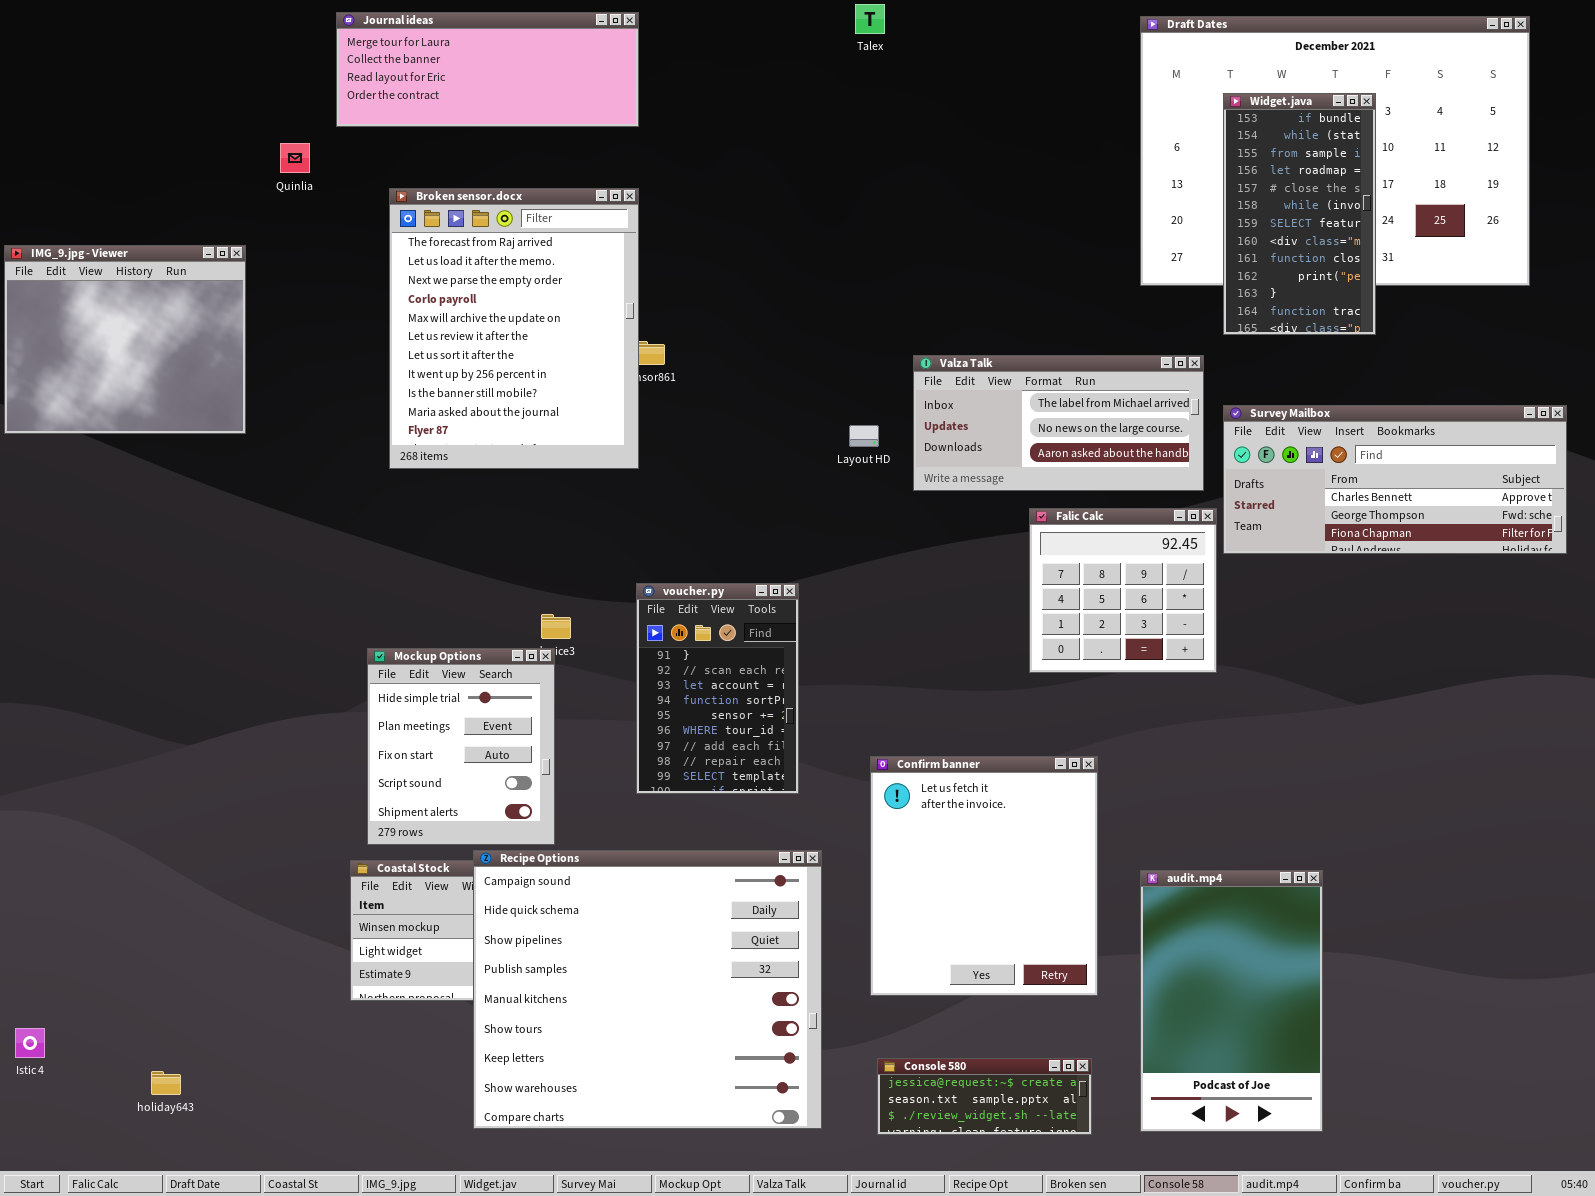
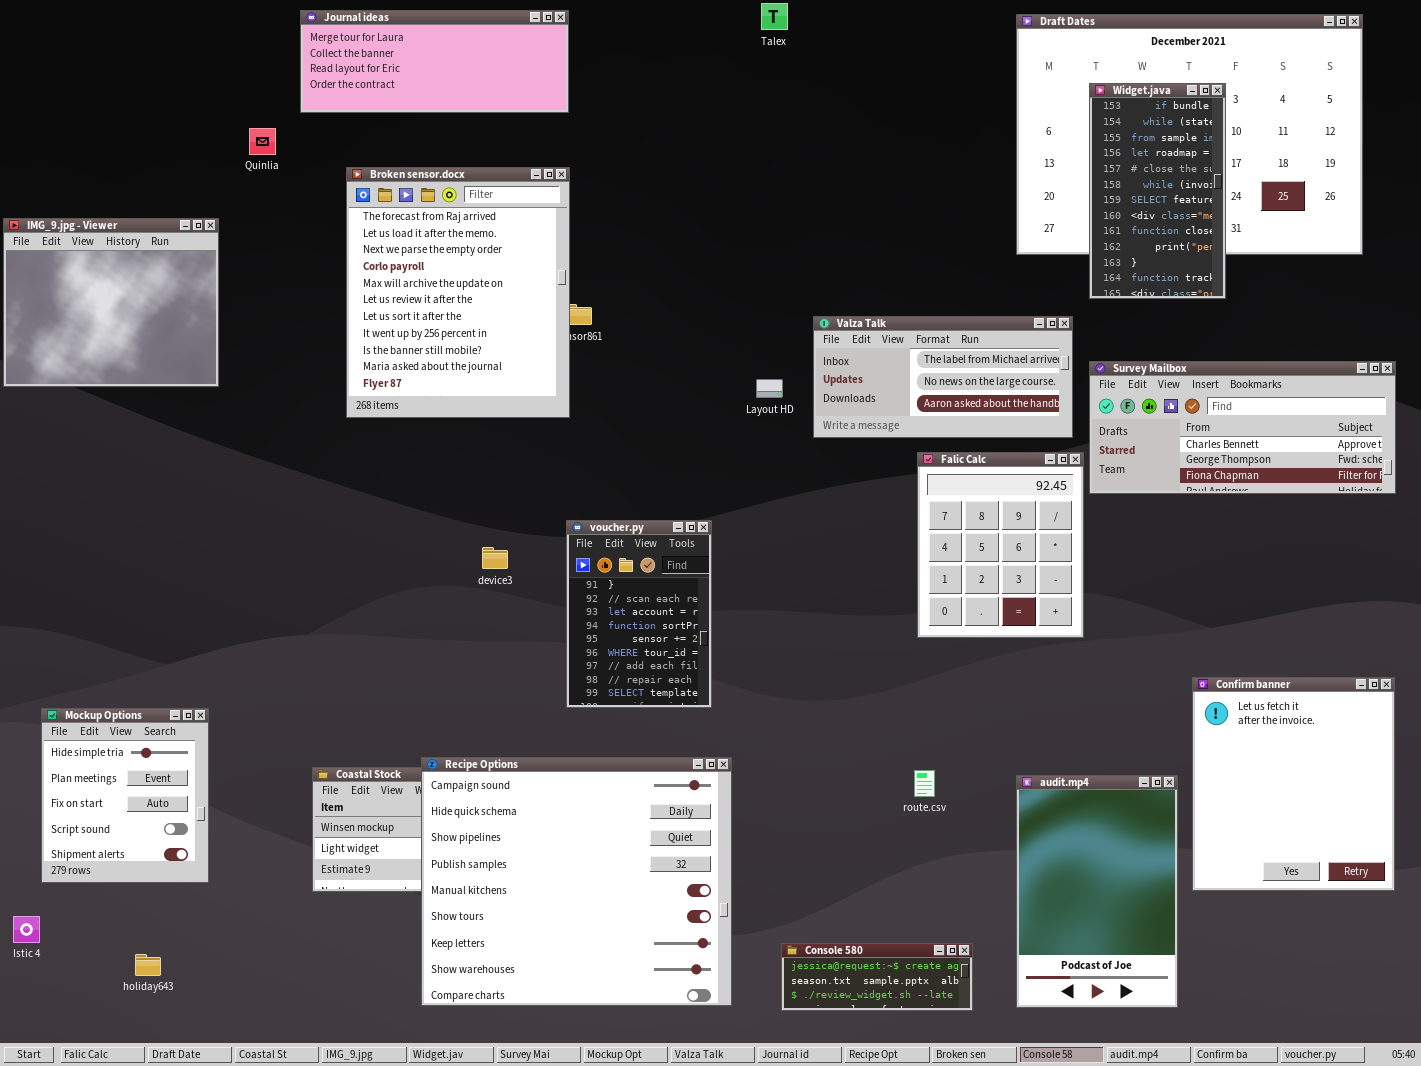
Falic Calc: [1029,508,1217,673] -> [917,452,1084,638], resized
Mockup Options: [367,648,555,845] -> [41,708,209,883], moved
Confirm banner: [870,756,1098,996] -> [1192,677,1395,891], moved

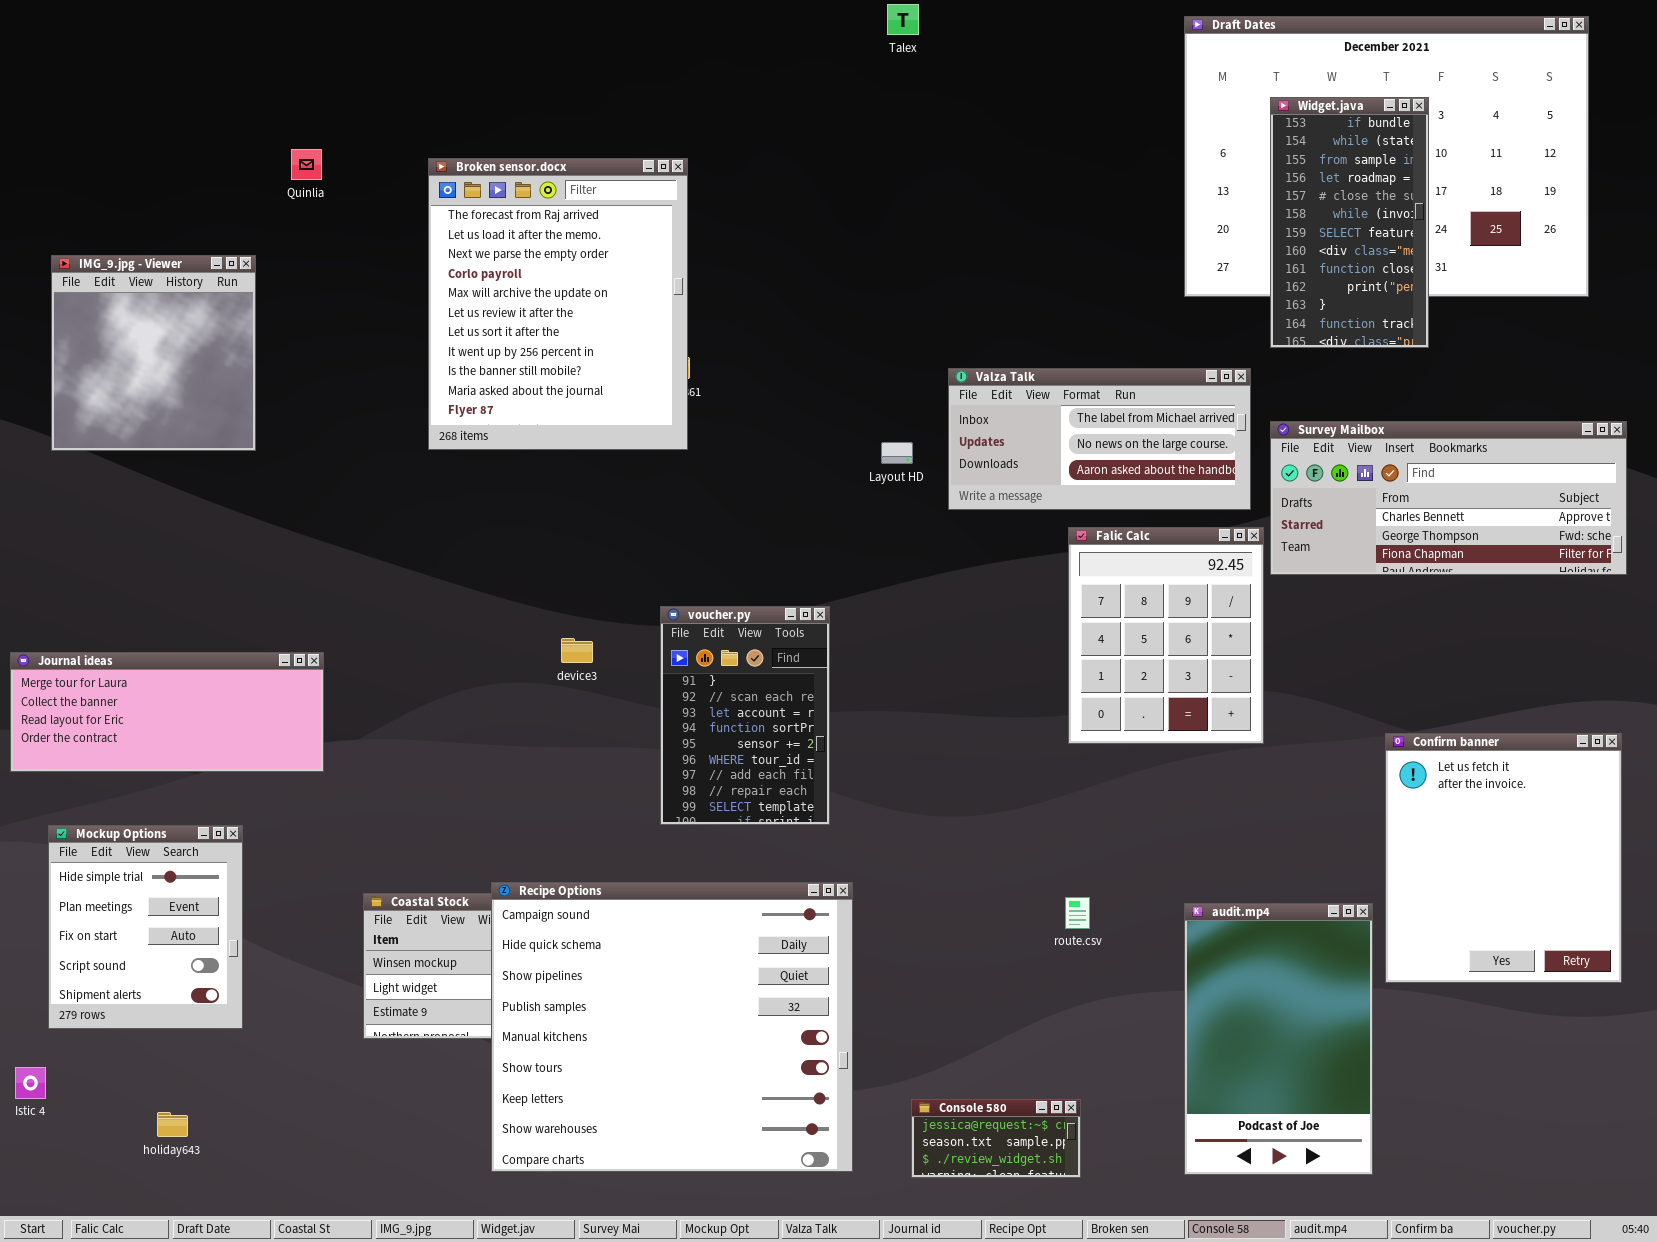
Journal ideas: [300,10,569,113] -> [10,652,324,772], moved
Broken sensor.docx: [346,167,570,418] -> [428,158,688,450], moved
IMG_9.jpg - Viewer: [3,218,219,387] -> [51,255,256,451], resized
Confirm banner: [1192,677,1395,891] -> [1385,733,1622,983], moved
Console 580: [781,943,973,1011] -> [911,1099,1081,1178], resized

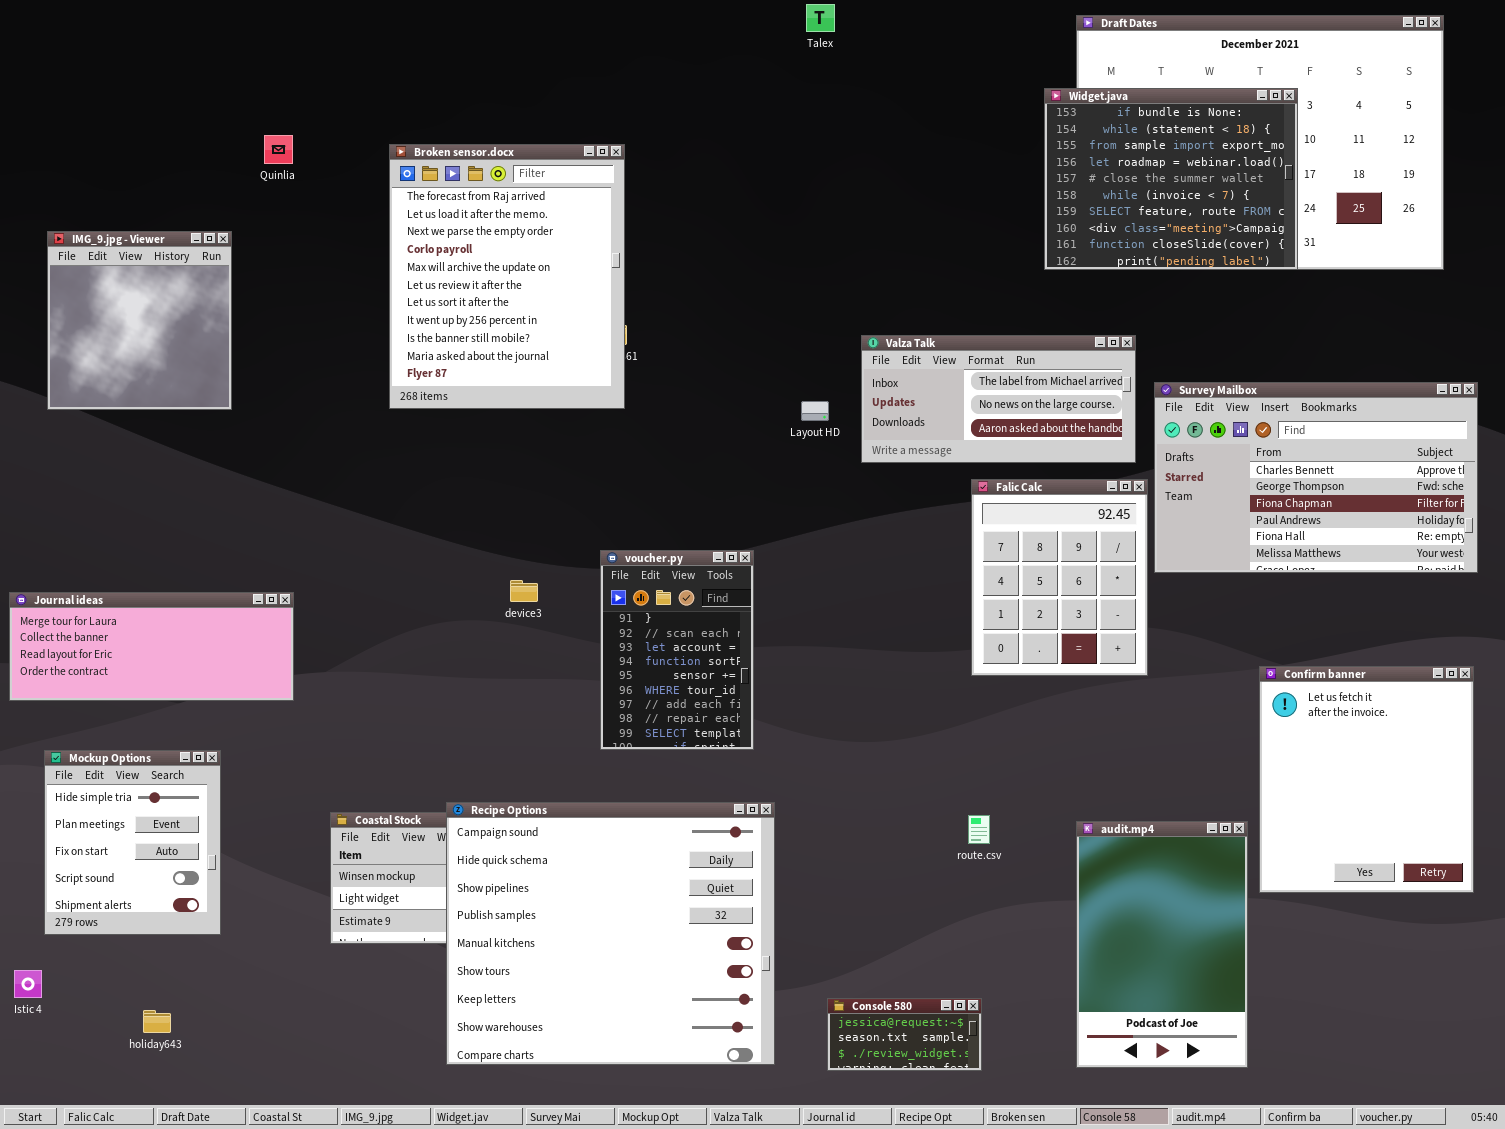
Widget.java: [1270,97,1429,348] -> [1044,88,1298,270], resized
Survey Mailbox: [1270,421,1627,575] -> [1154,382,1478,573], resized

